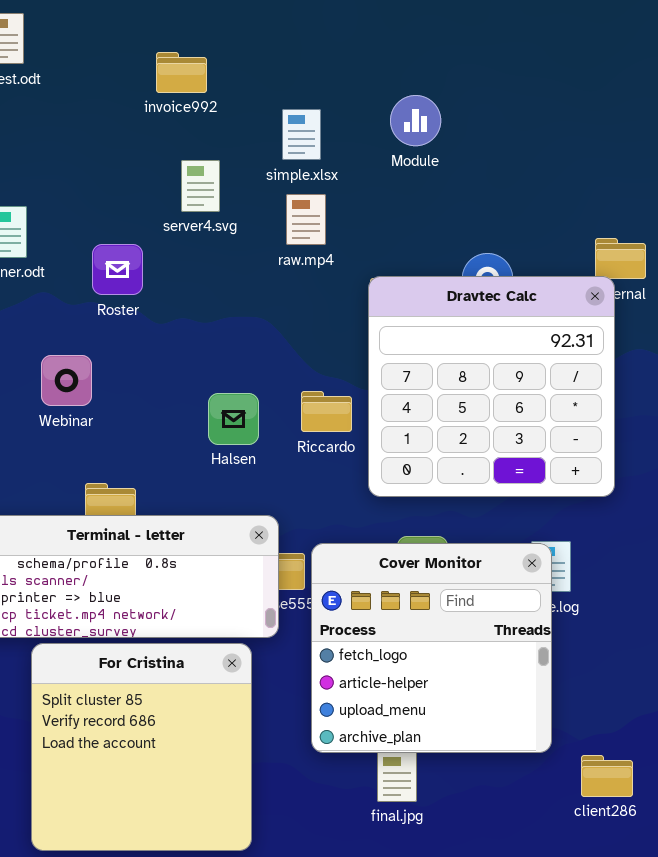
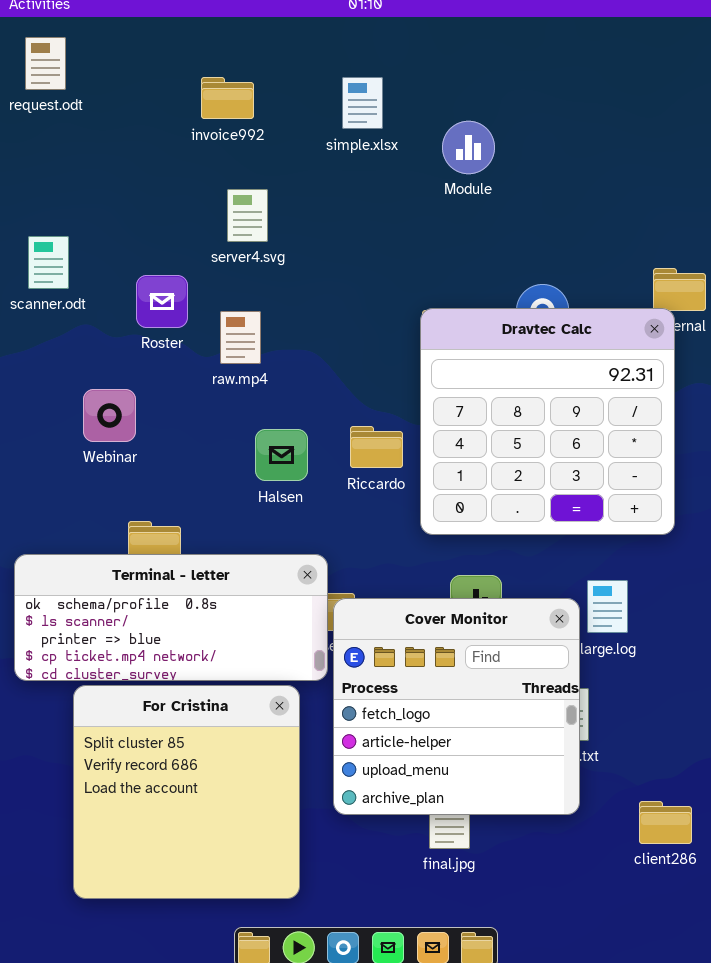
simple.xlsx: [282,109,321,160] -> [342,77,383,129], moved
raw.mp4: [286,194,326,245] -> [220,311,261,364], moved
Cover Monitor: [311,543,552,753] -> [333,598,580,815], moved

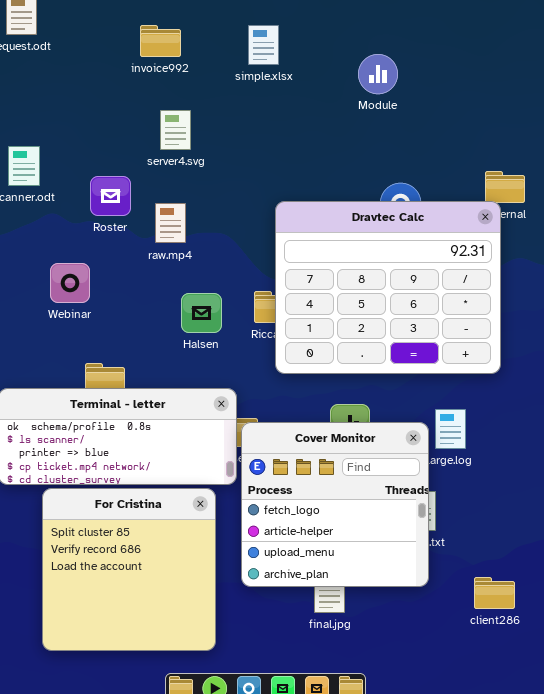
Module: [442,121,495,174] -> [358,54,398,94], moved
Dravtec Calc: [420,308,675,535] -> [275,201,501,374], resized

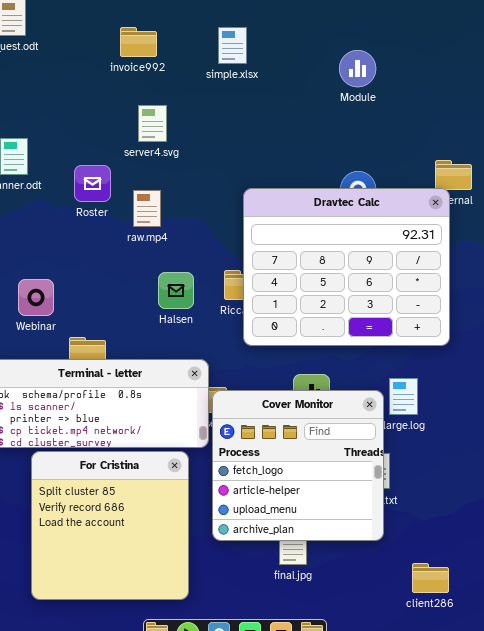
Module: [358,54,398,94] -> [339,50,376,87], moved
Webinar: [50,263,90,303] -> [18,279,54,316], moved
client286: [474,577,515,609] -> [412,563,449,593], moved

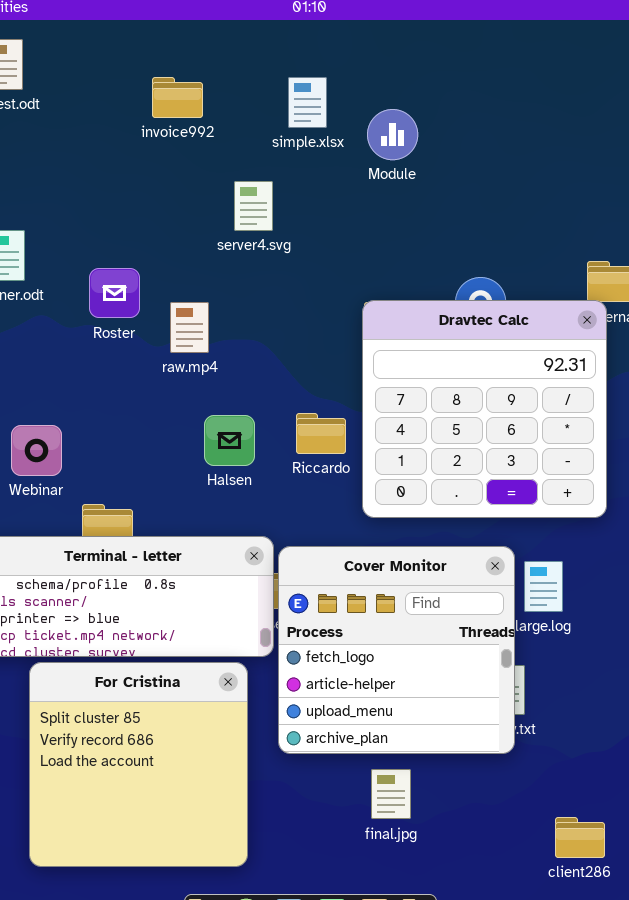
Module: [339,50,376,87] -> [367,109,418,160], moved
server4.svg: [138,105,167,142] -> [234,181,273,231], moved
Dravtec Calc: [243,188,450,346] -> [362,300,607,518], resized
Cover Monitor: [212,390,384,541] -> [278,546,515,754], moved

